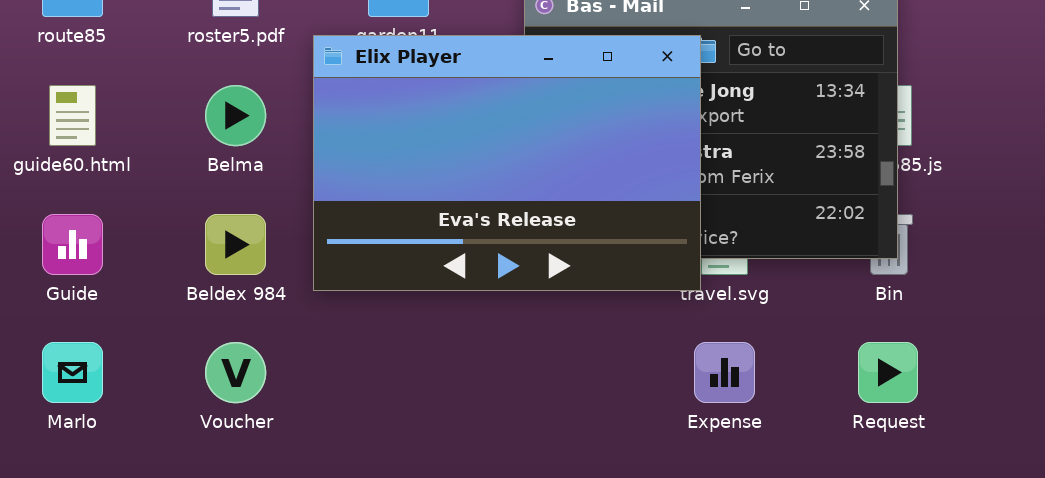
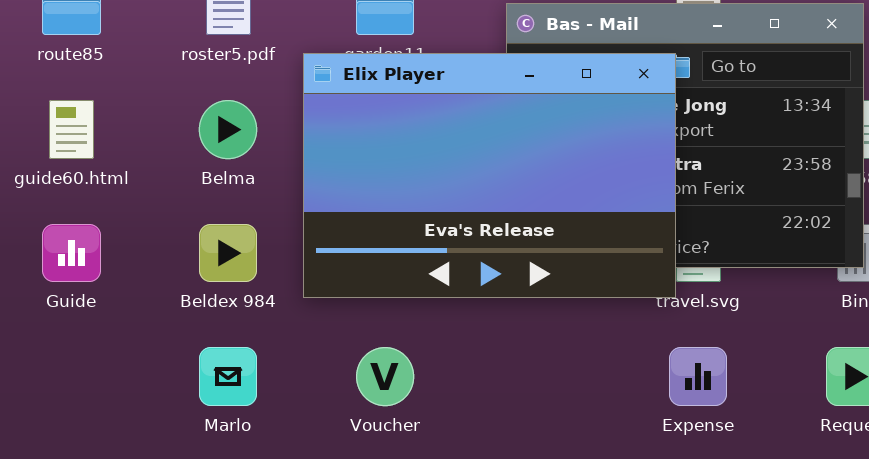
Marlo: [42,342,103,403] -> [199,347,257,406], moved
Voucher: [205,342,266,403] -> [356,347,414,406], moved

